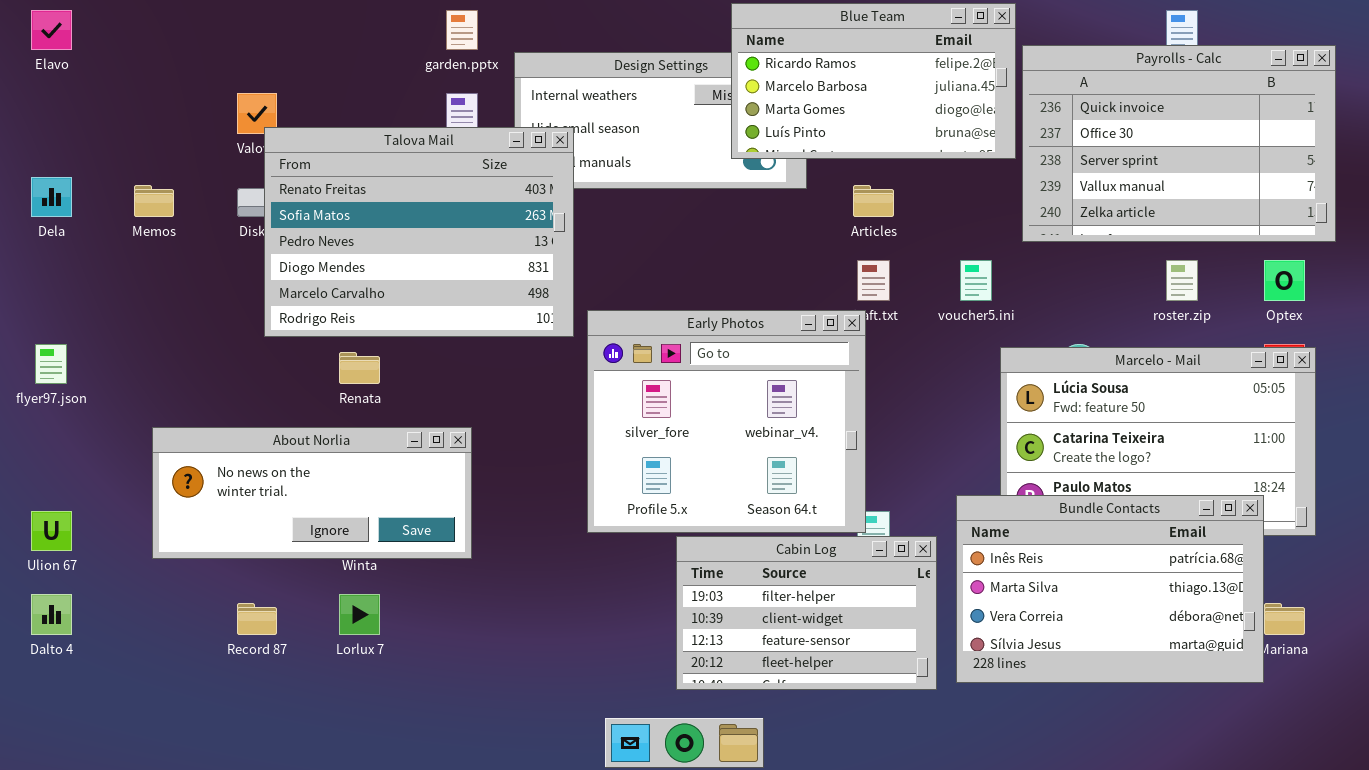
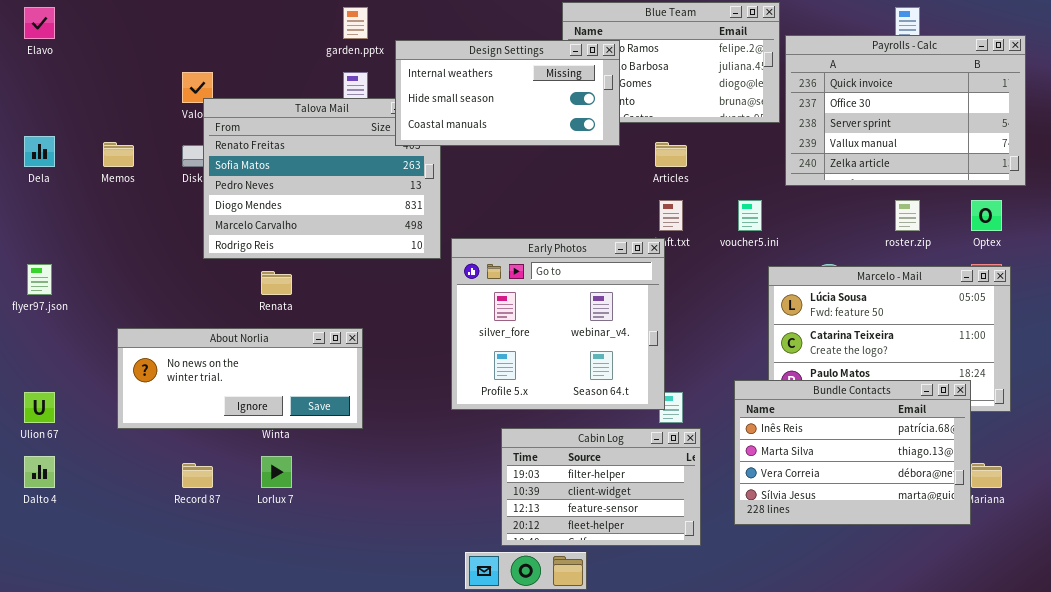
Design Settings: [514,52,807,189] -> [395,40,620,146], raised
Cabin Log: [676,536,937,690] -> [501,428,701,546], moved

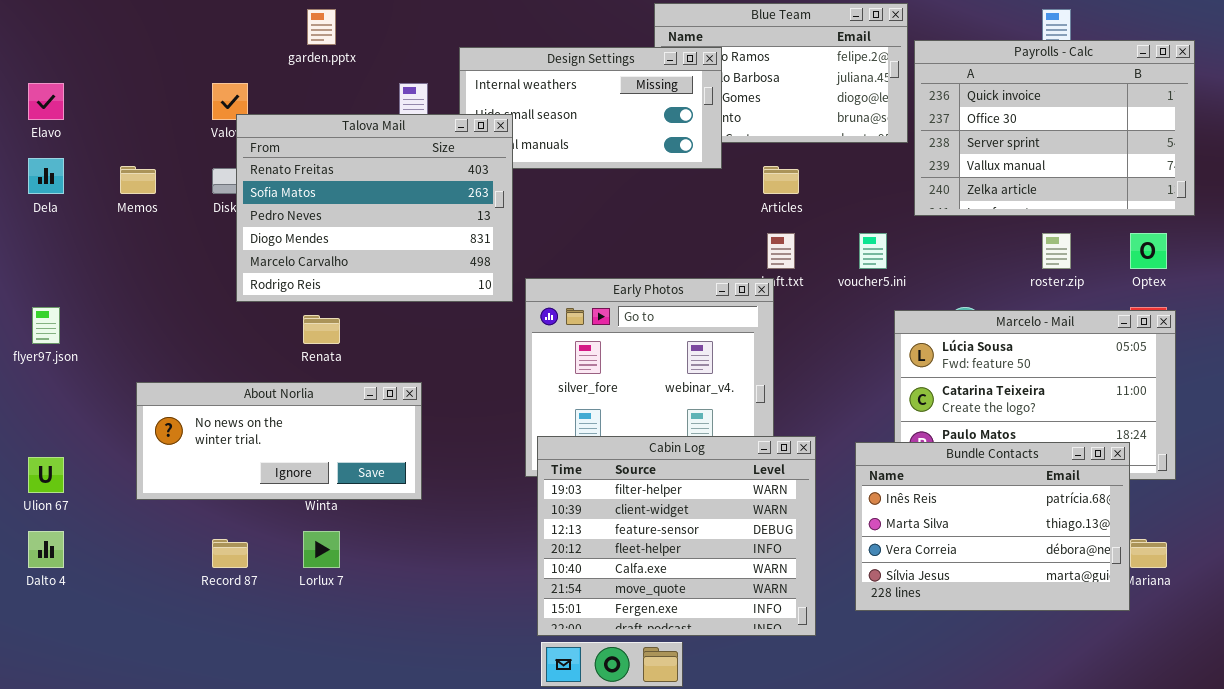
Elavo: [24,7,55,39] -> [28,83,64,120], moved
garden.pptx: [343,7,368,39] -> [307,9,336,45], moved
Talova Mail: [203,98,441,259] -> [236,114,513,302], raised
Cabin Log: [501,428,701,546] -> [537,436,816,636], resized

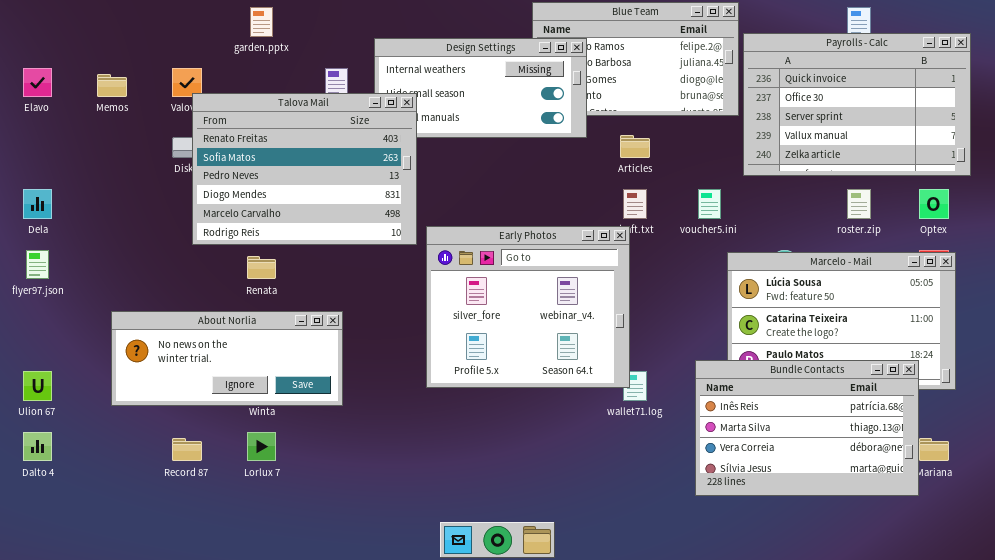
Dela: [28,158,64,194] -> [23,189,52,219], moved
Memos: [120,166,156,194] -> [97,74,127,97], moved
Cabin Log: [537,436,816,636] -> none, closed

